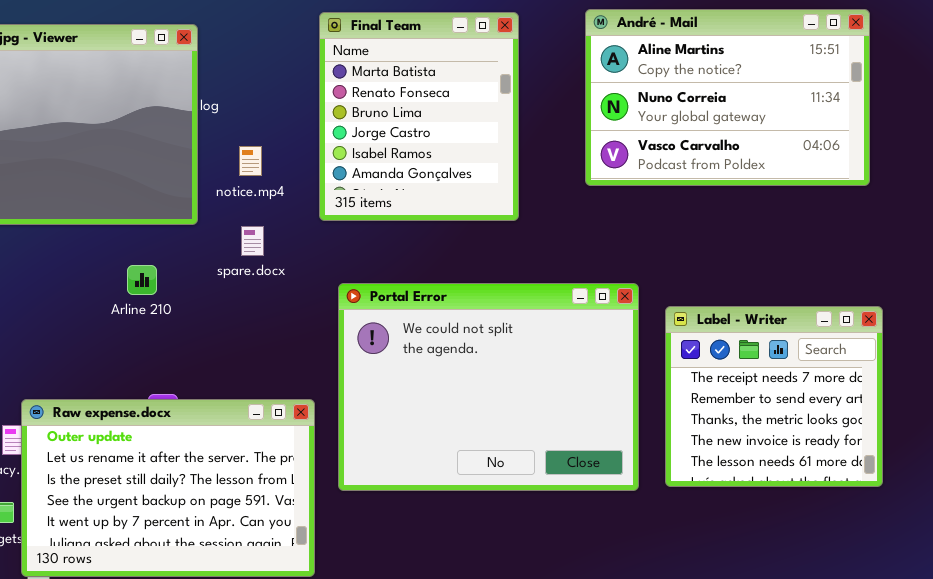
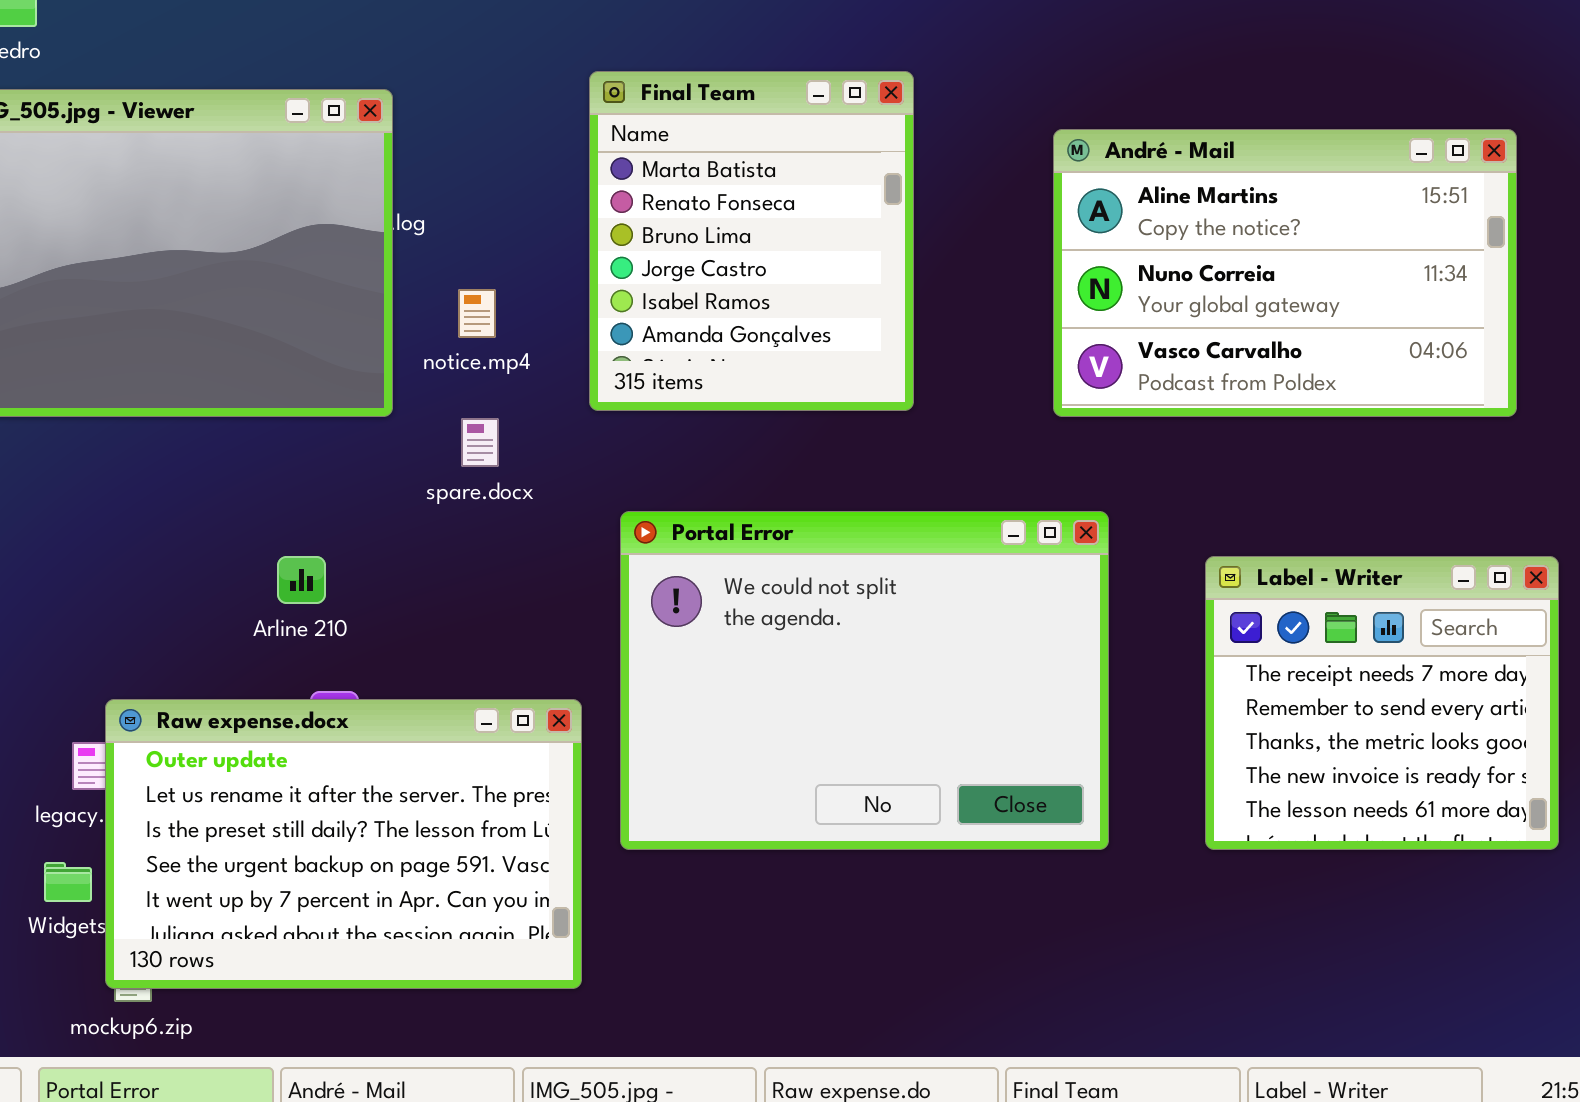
André - Mail: [585,9,870,186] -> [1053,129,1517,417], moved
Arline 210: [127,265,157,295] -> [277,556,326,604], moved
Label - Writer: [665,306,883,487] -> [1205,556,1559,850], moved

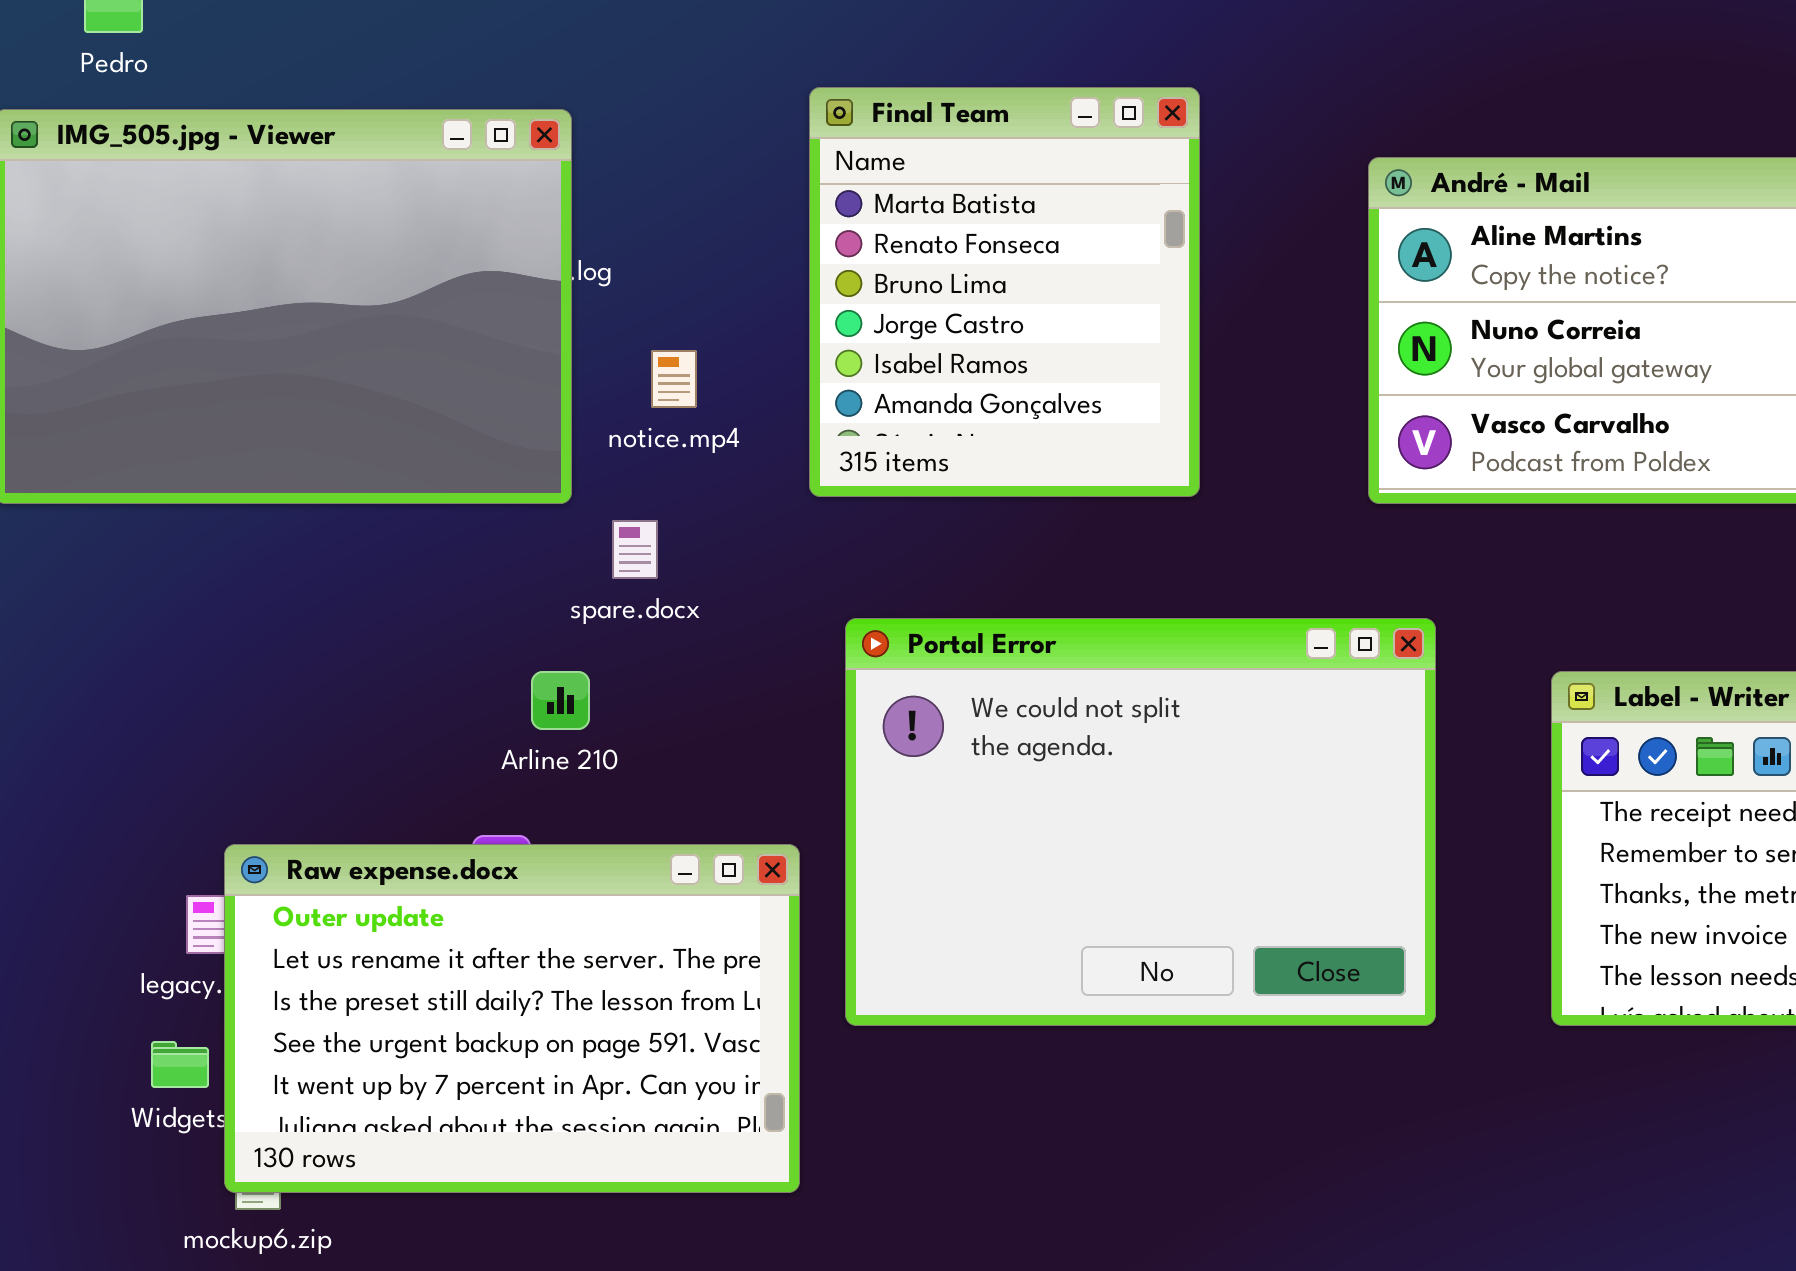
spare.docx: [461,418,499,467] -> [612,520,658,579], moved
Arline 210: [277,556,326,604] -> [531,671,590,730], moved

